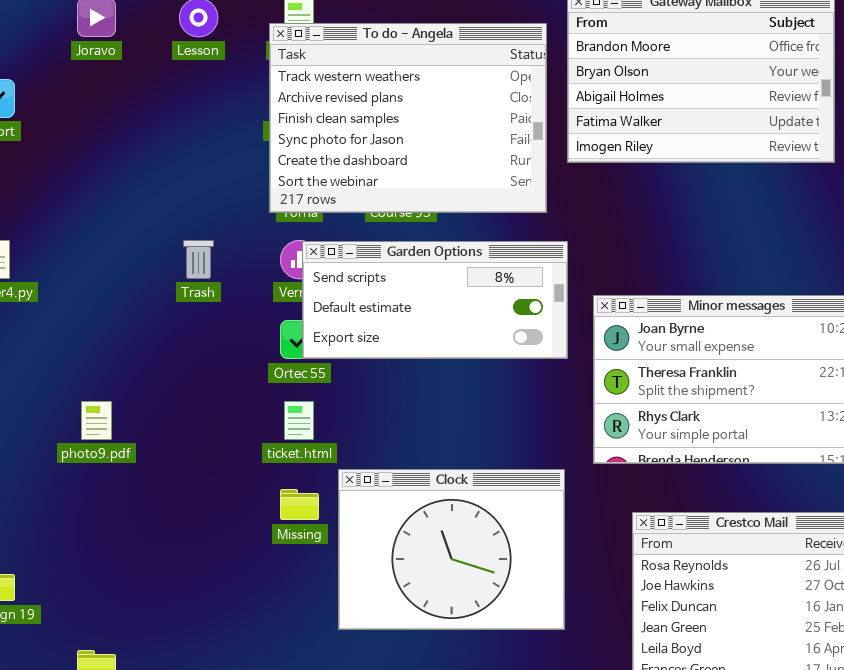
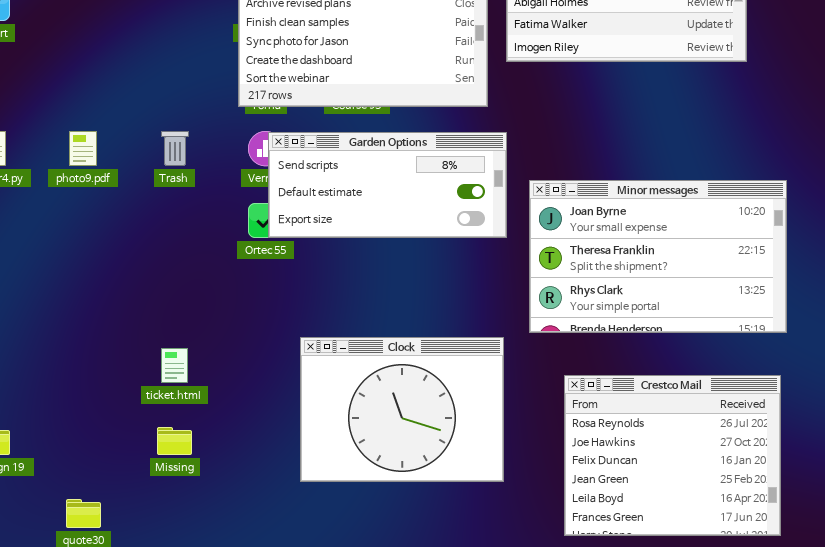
photo9.pdf: [81,401,112,440] -> [69,131,97,166], moved
ticket.html: [284,401,314,440] -> [161,348,188,383], moved
Missing: [280,489,319,520] -> [157,427,192,455], moved

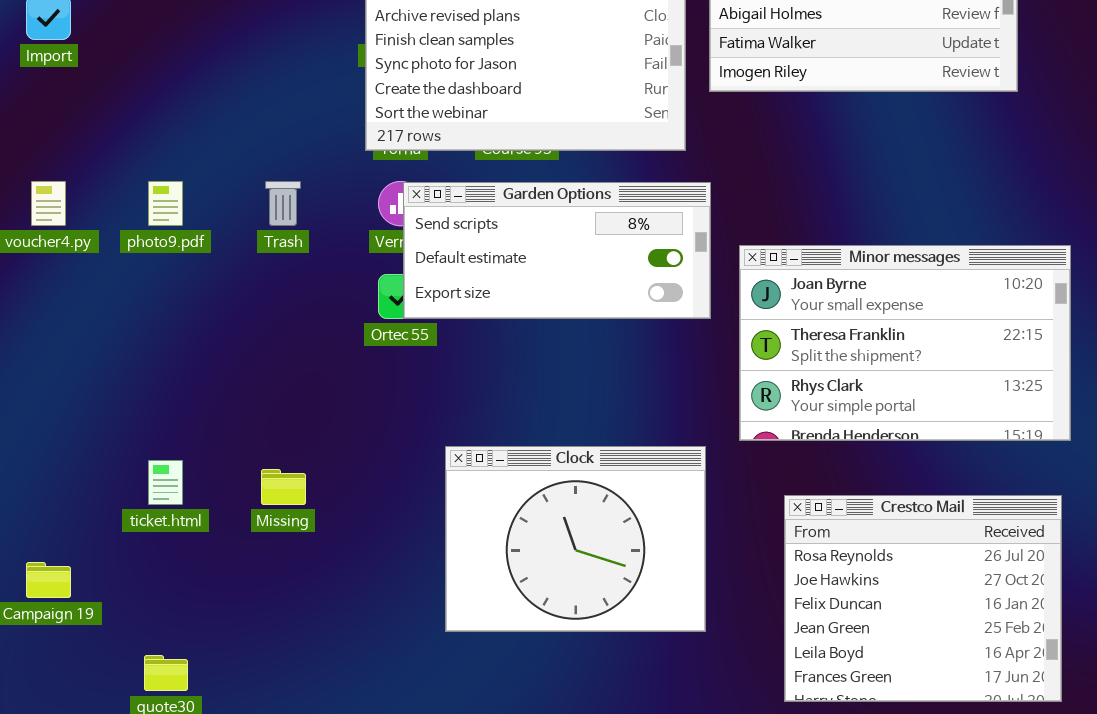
ticket.html: [161,348,188,383] -> [148,460,183,505], moved
Missing: [157,427,192,455] -> [261,469,306,505], moved

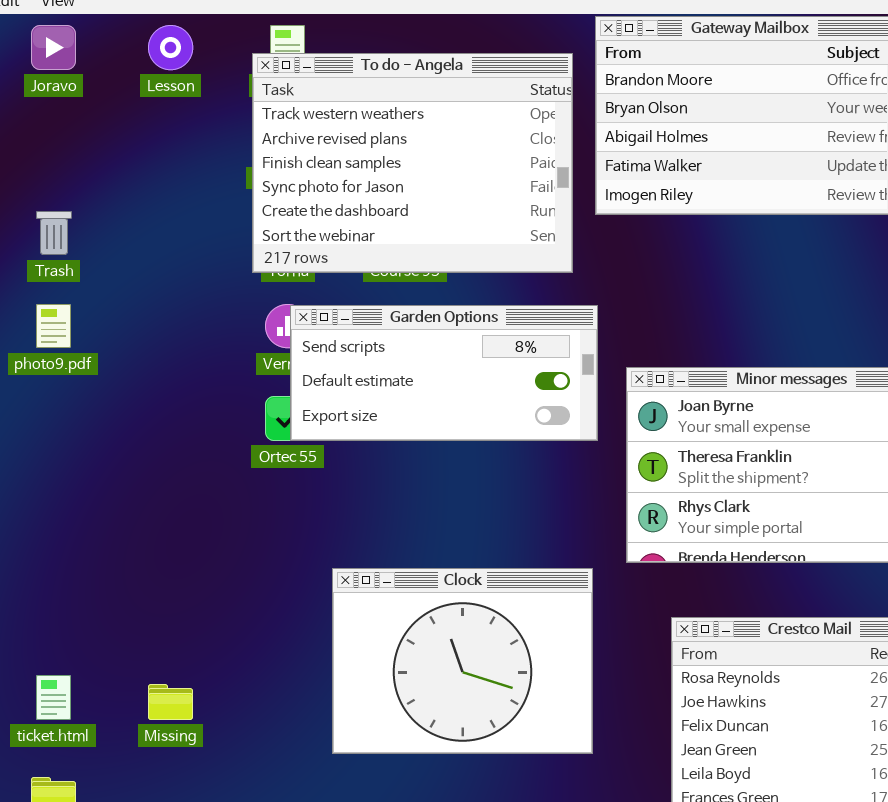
Trash: [265,181,301,226] -> [36,211,72,255], moved
ticket.html: [148,460,183,505] -> [36,675,71,720], moved
Missing: [261,469,306,505] -> [148,684,193,720], moved

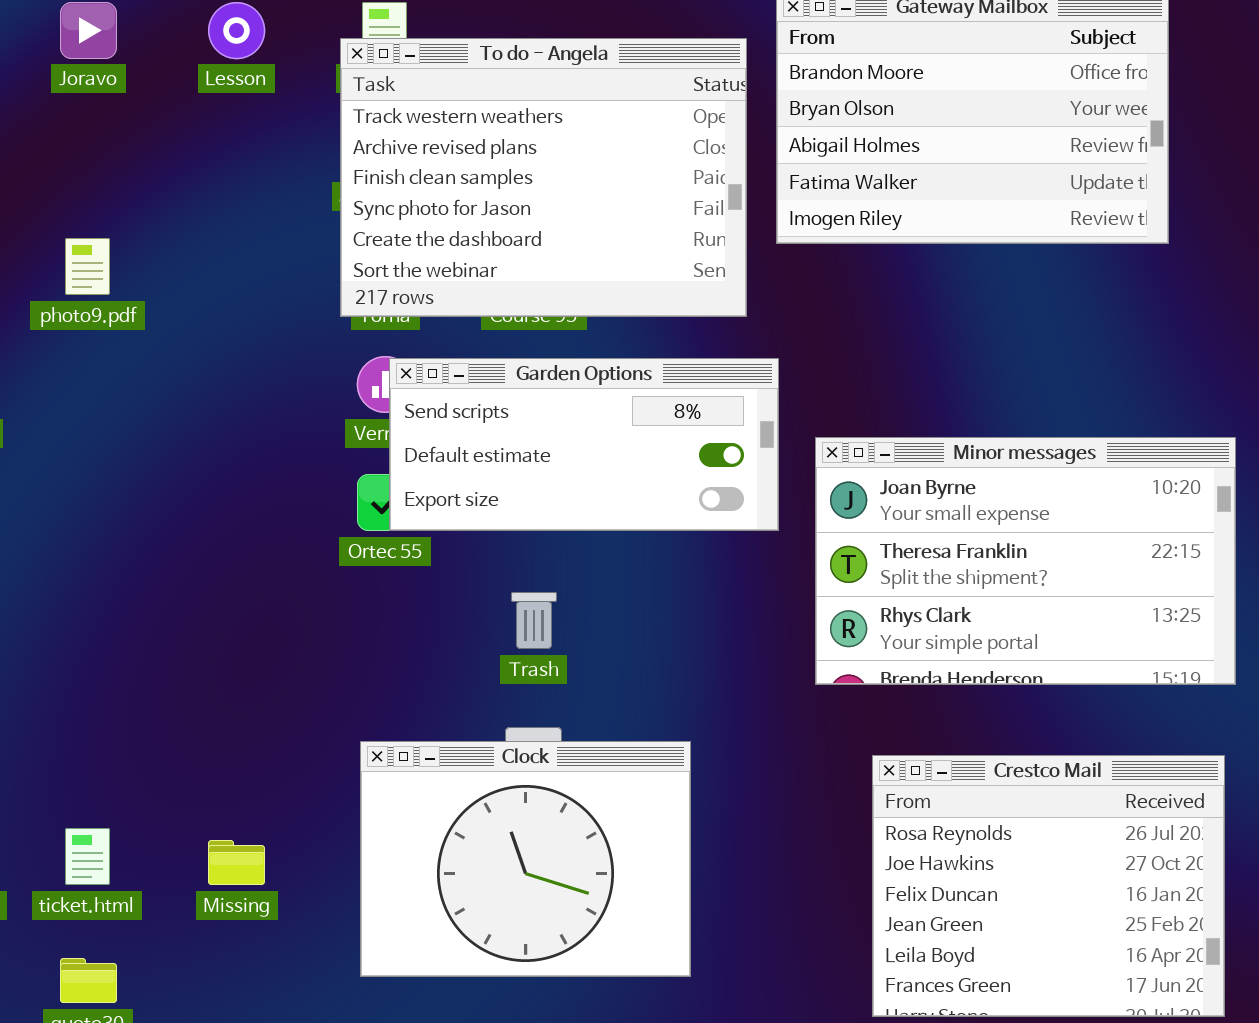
Trash: [36,211,72,255] -> [511,592,557,649], moved
photo9.pdf: [36,304,71,348] -> [65,238,110,295], moved
Clock: [332,568,593,754] -> [360,741,691,977], moved

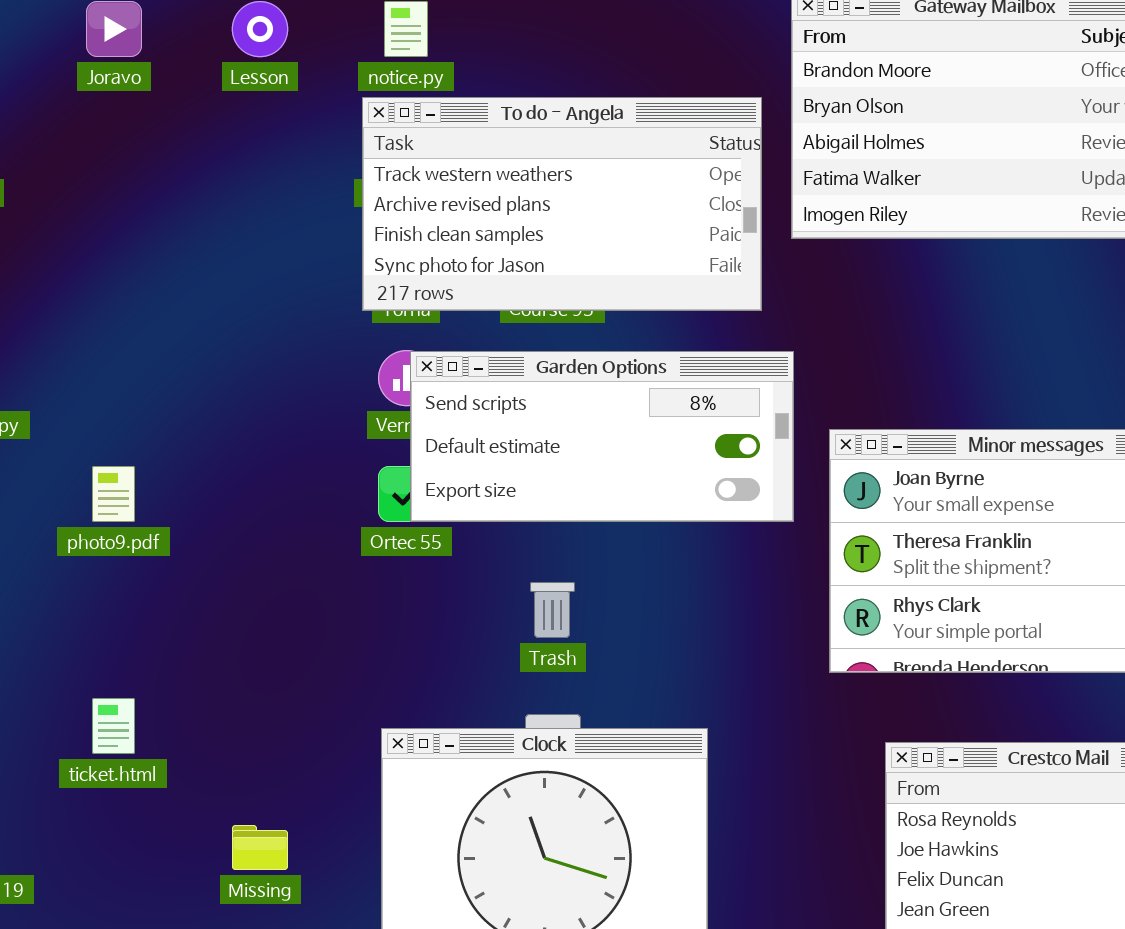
To do - Angela: [340,38,747,317] -> [362,97,762,311], resized
photo9.pdf: [65,238,110,295] -> [92,466,135,522], moved
ticket.html: [65,828,110,885] -> [92,698,135,754], moved

